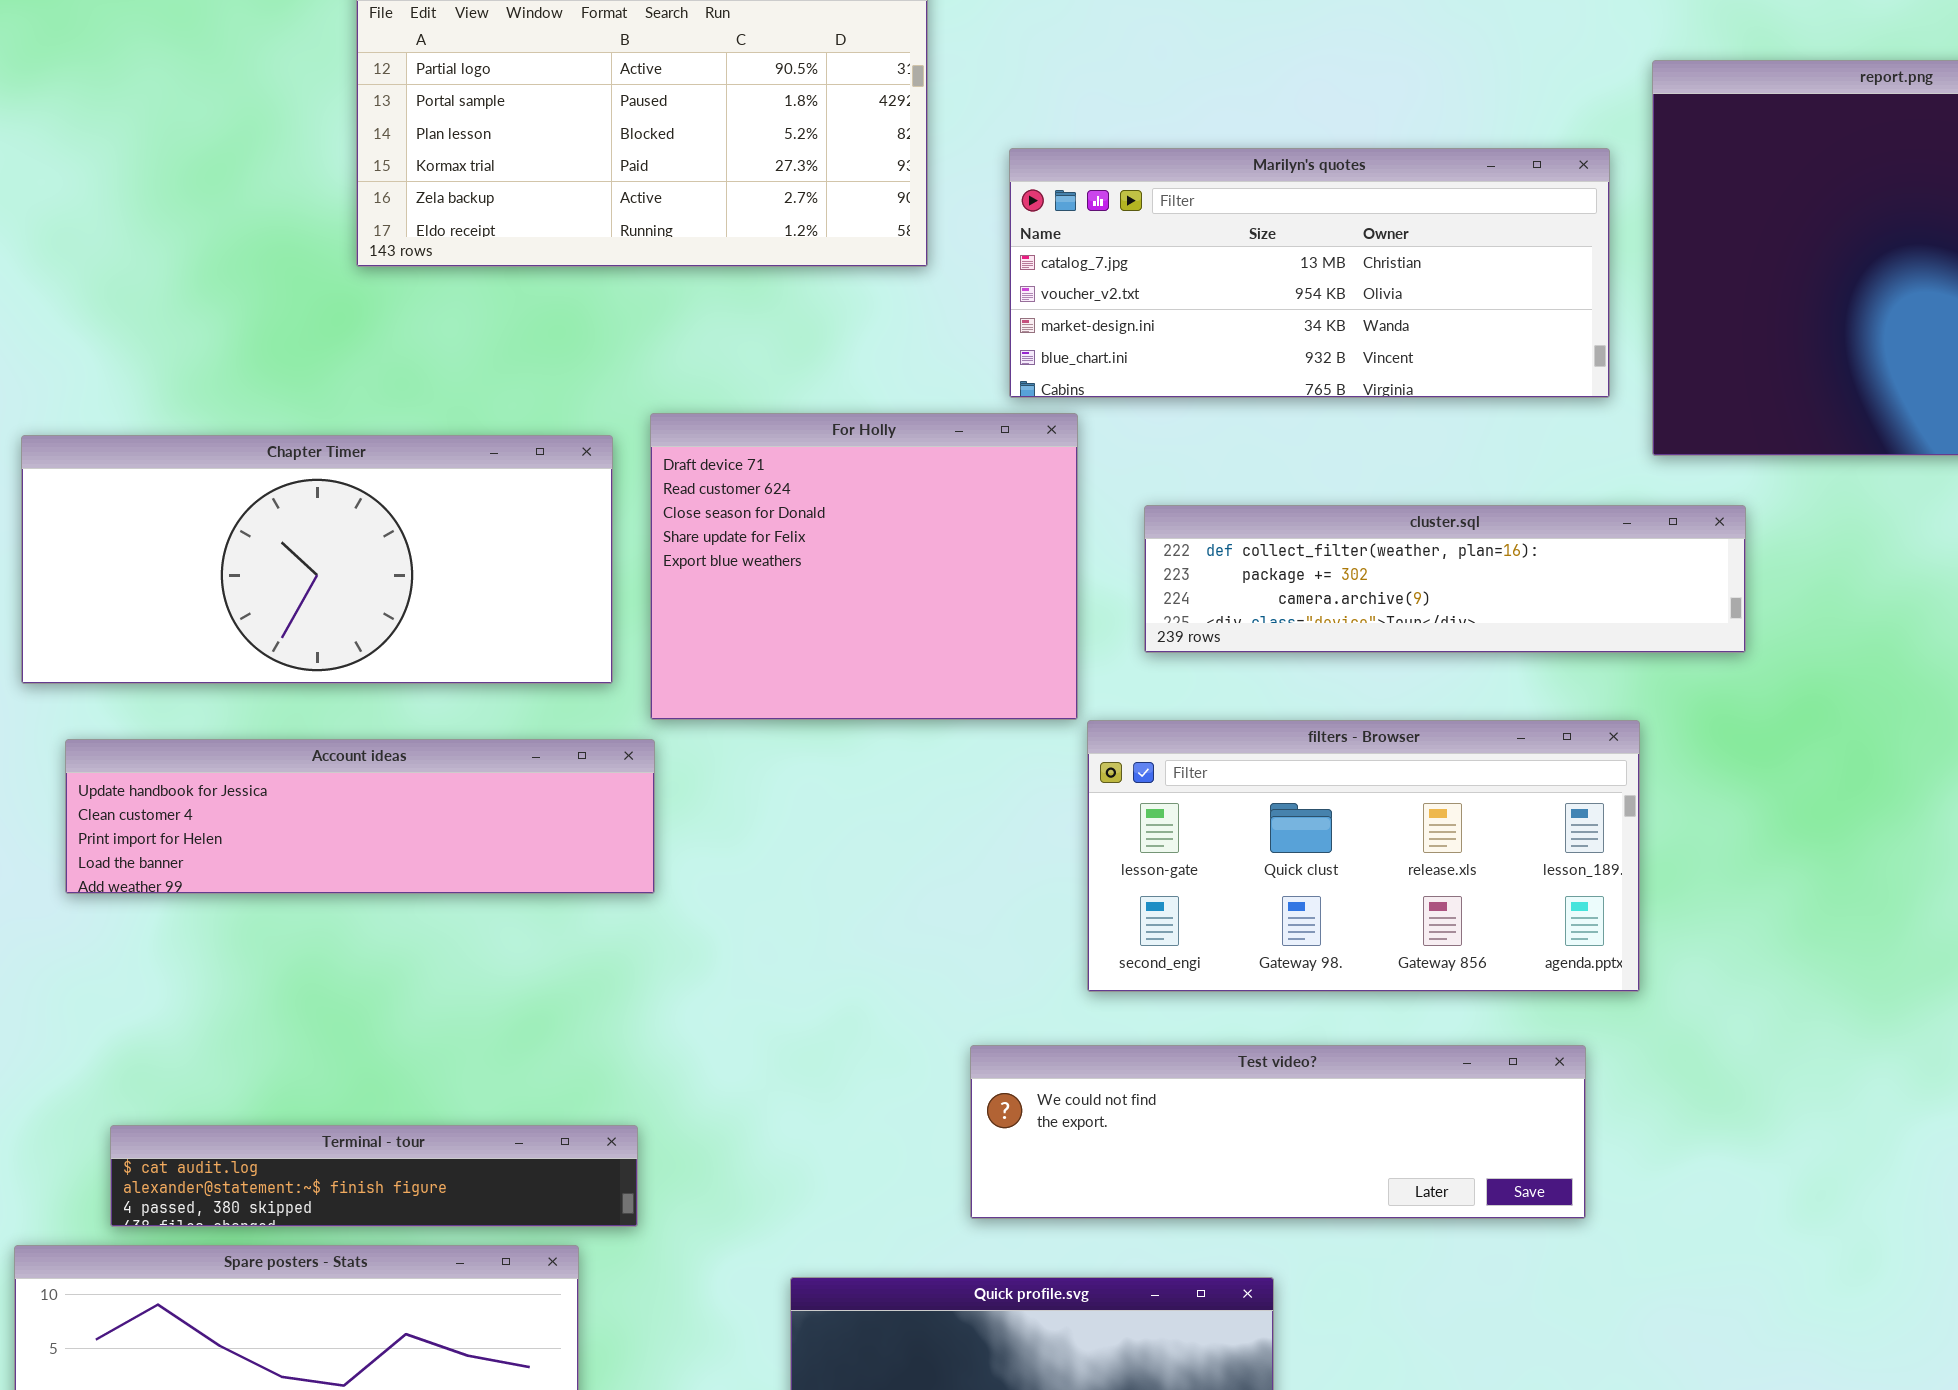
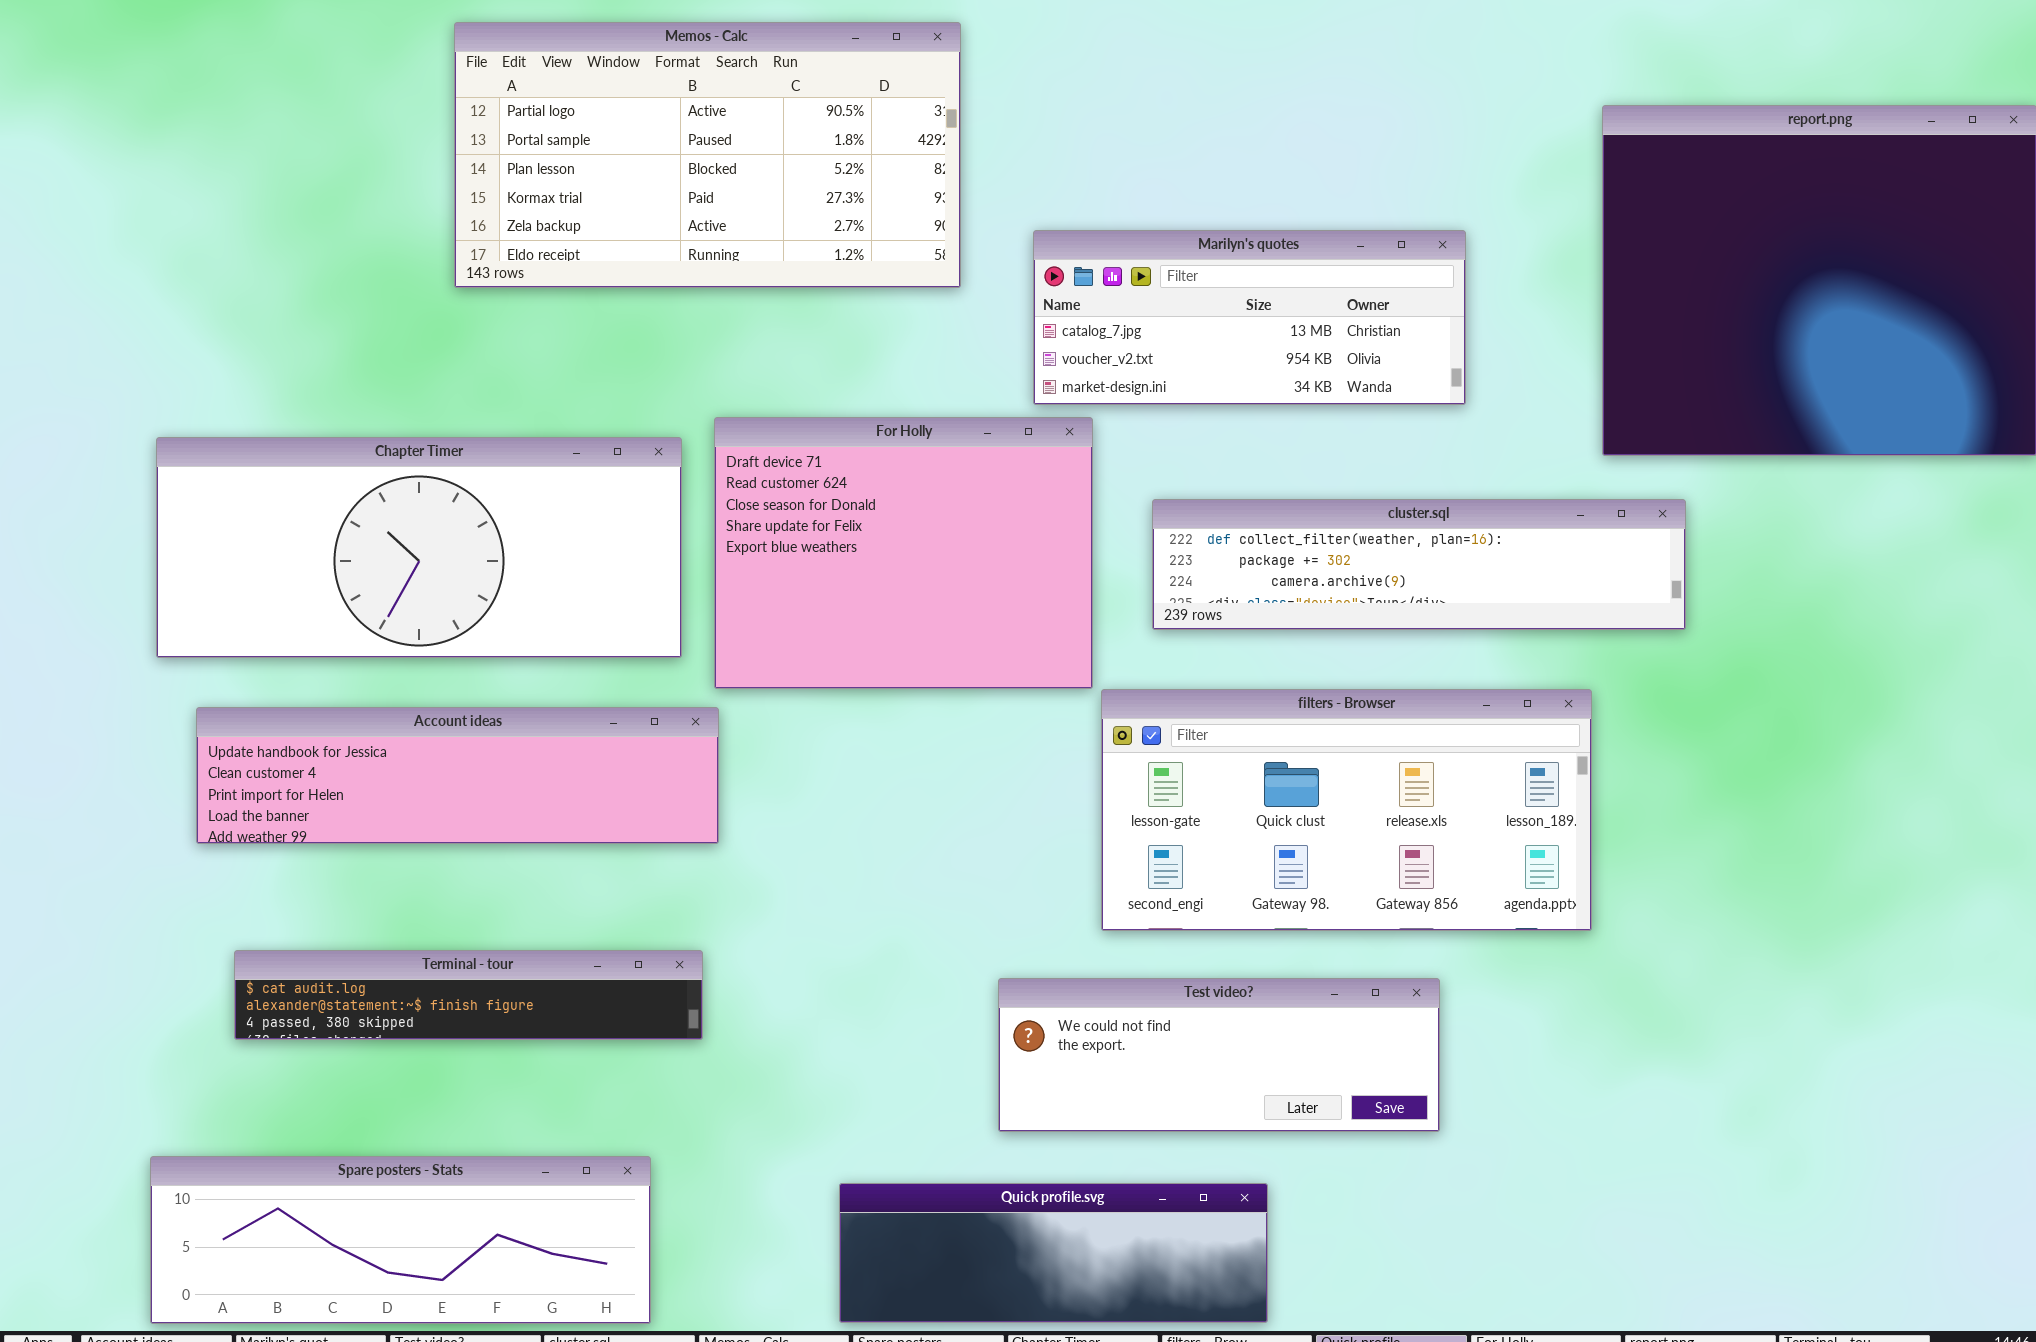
Marilyn's quotes: [1009,148,1610,398] -> [1033,230,1466,405], resized
Test video?: [970,1045,1586,1219] -> [998,978,1440,1132], resized
Terminal - tour: [110,1125,638,1227] -> [234,950,703,1040], moved

